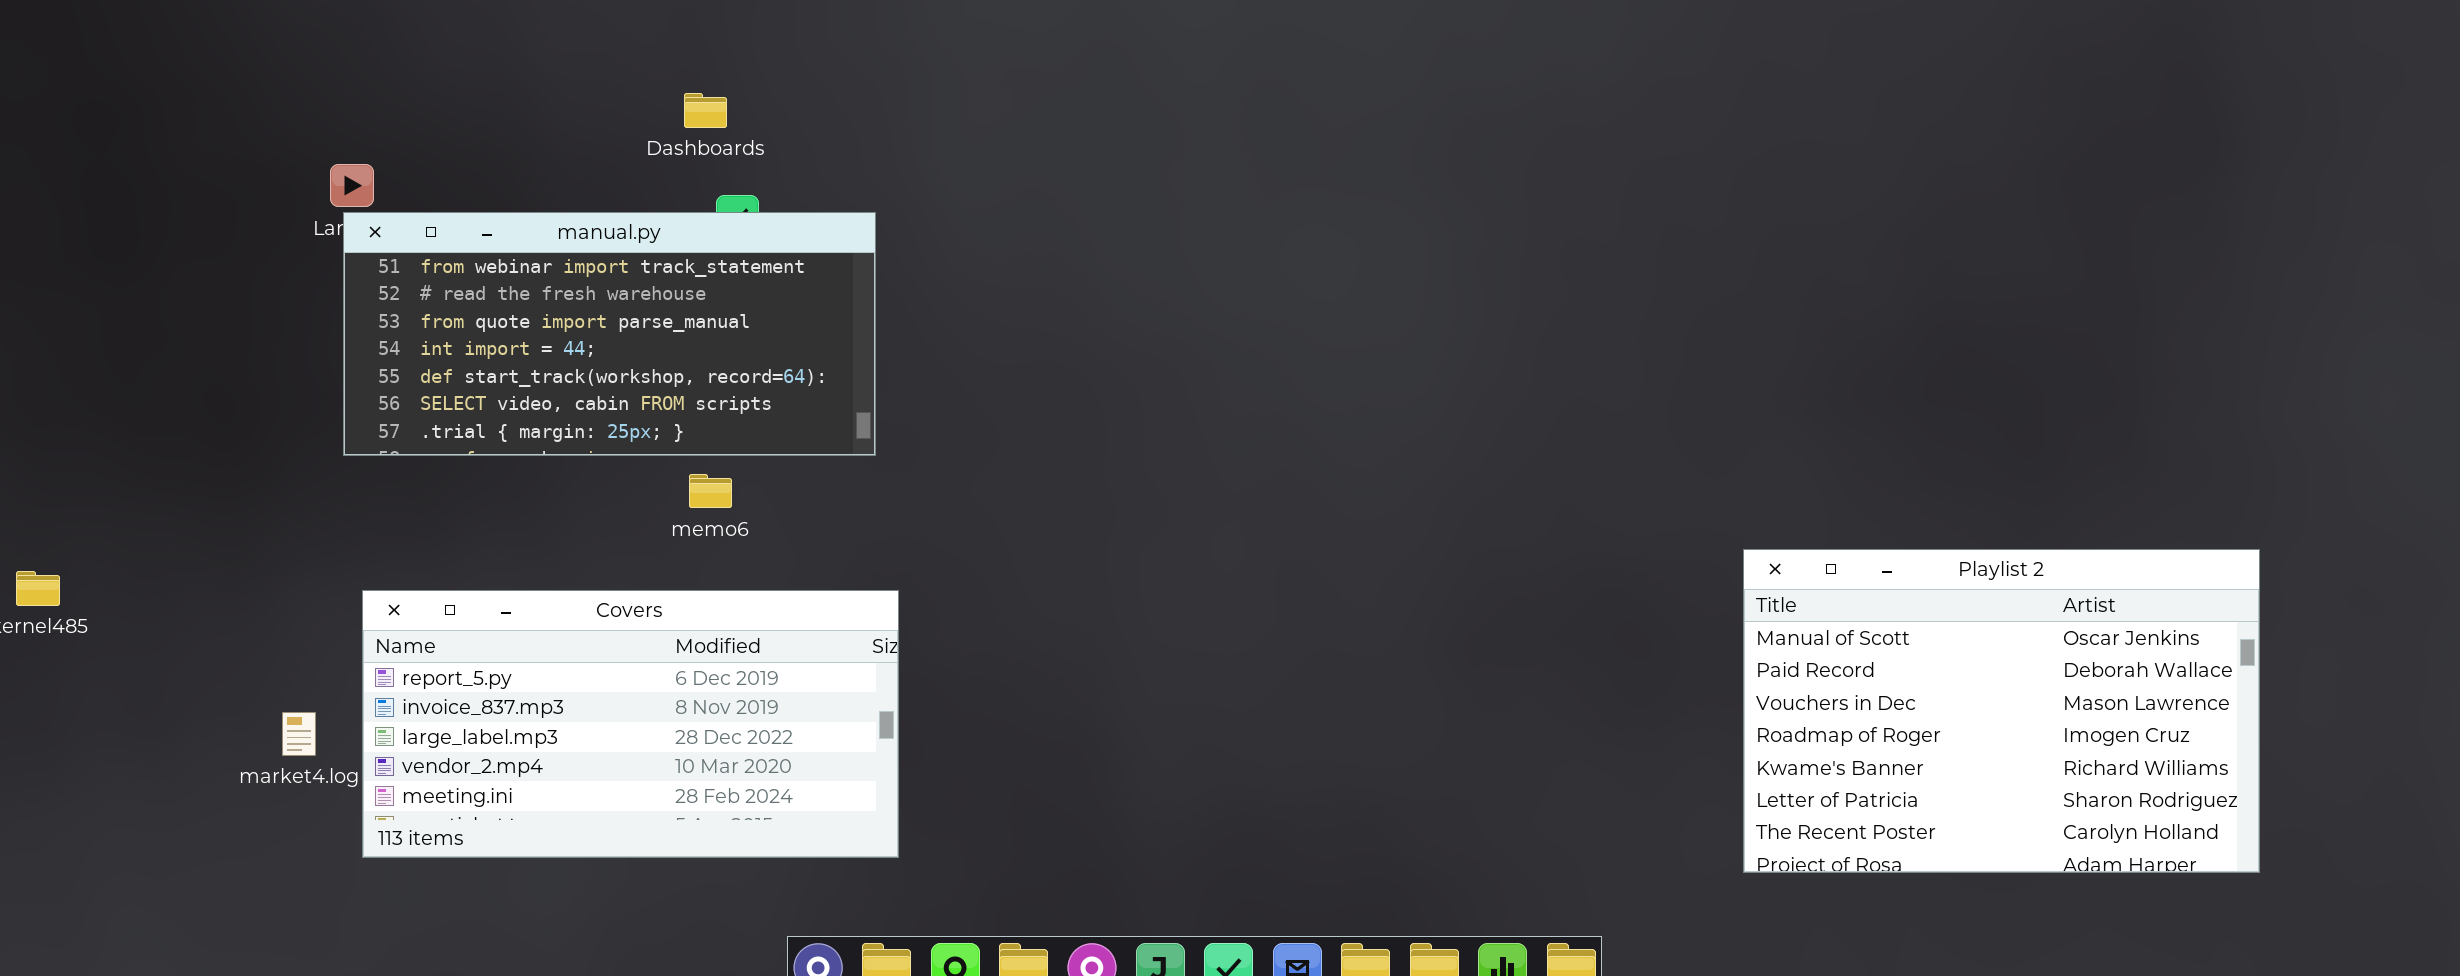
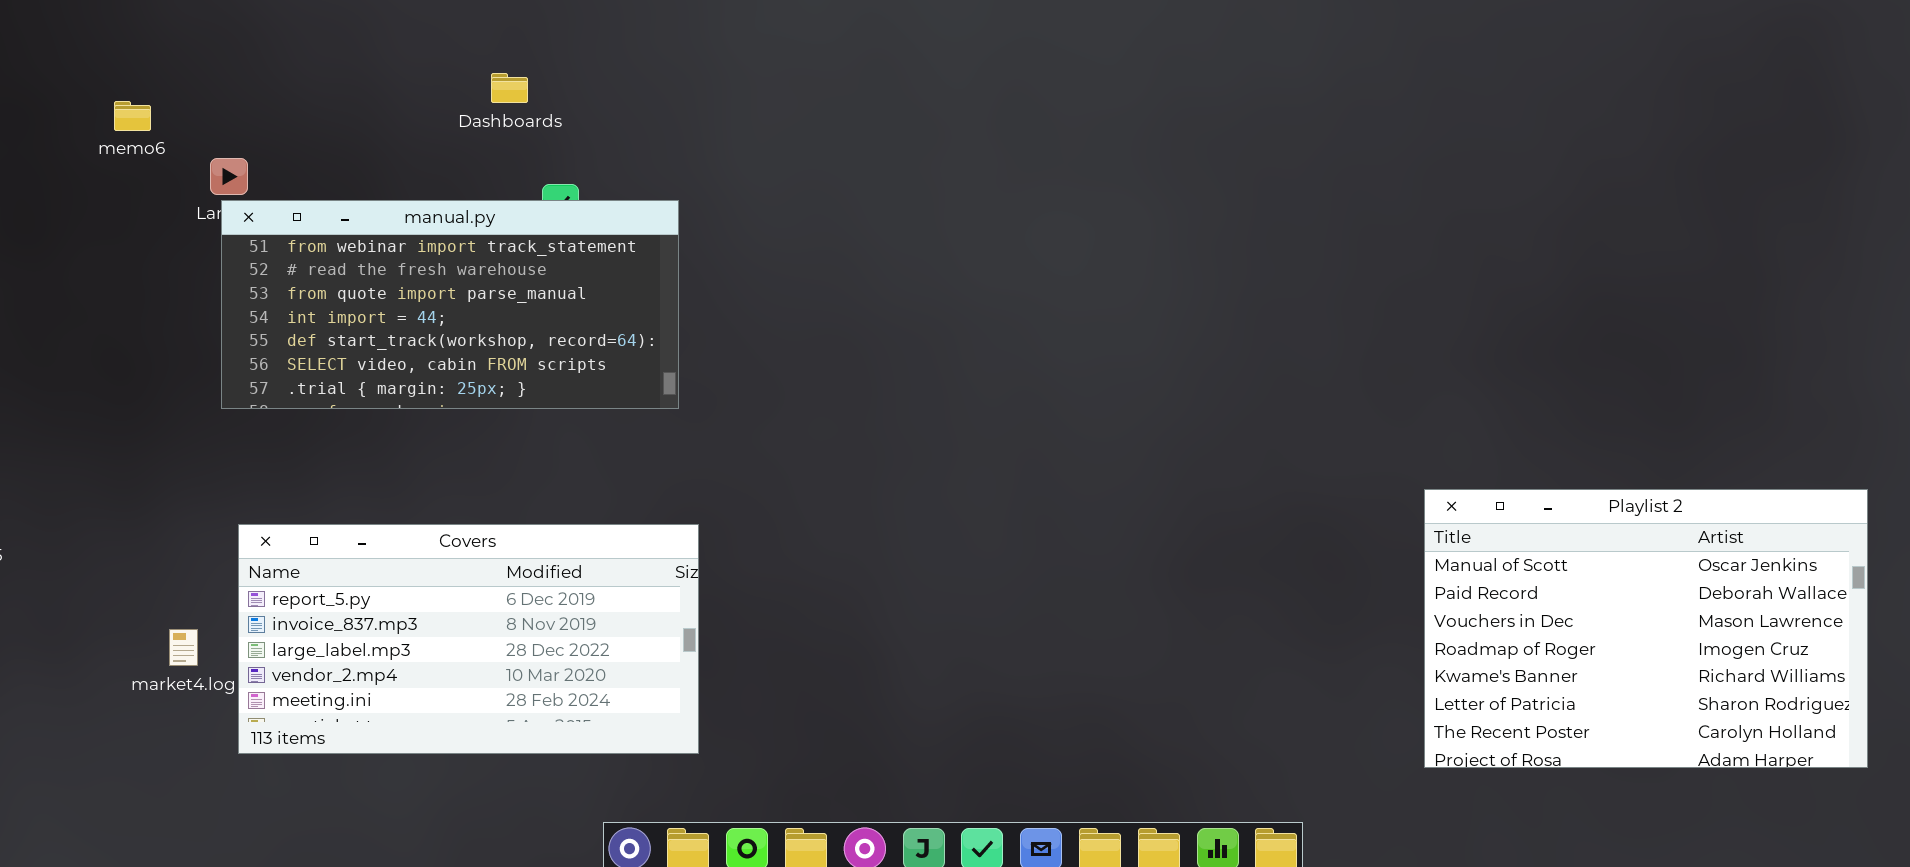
Dashboards: [684,93,727,128] -> [491,73,528,103], moved
memo6: [689,474,732,508] -> [114,101,151,131], moved

